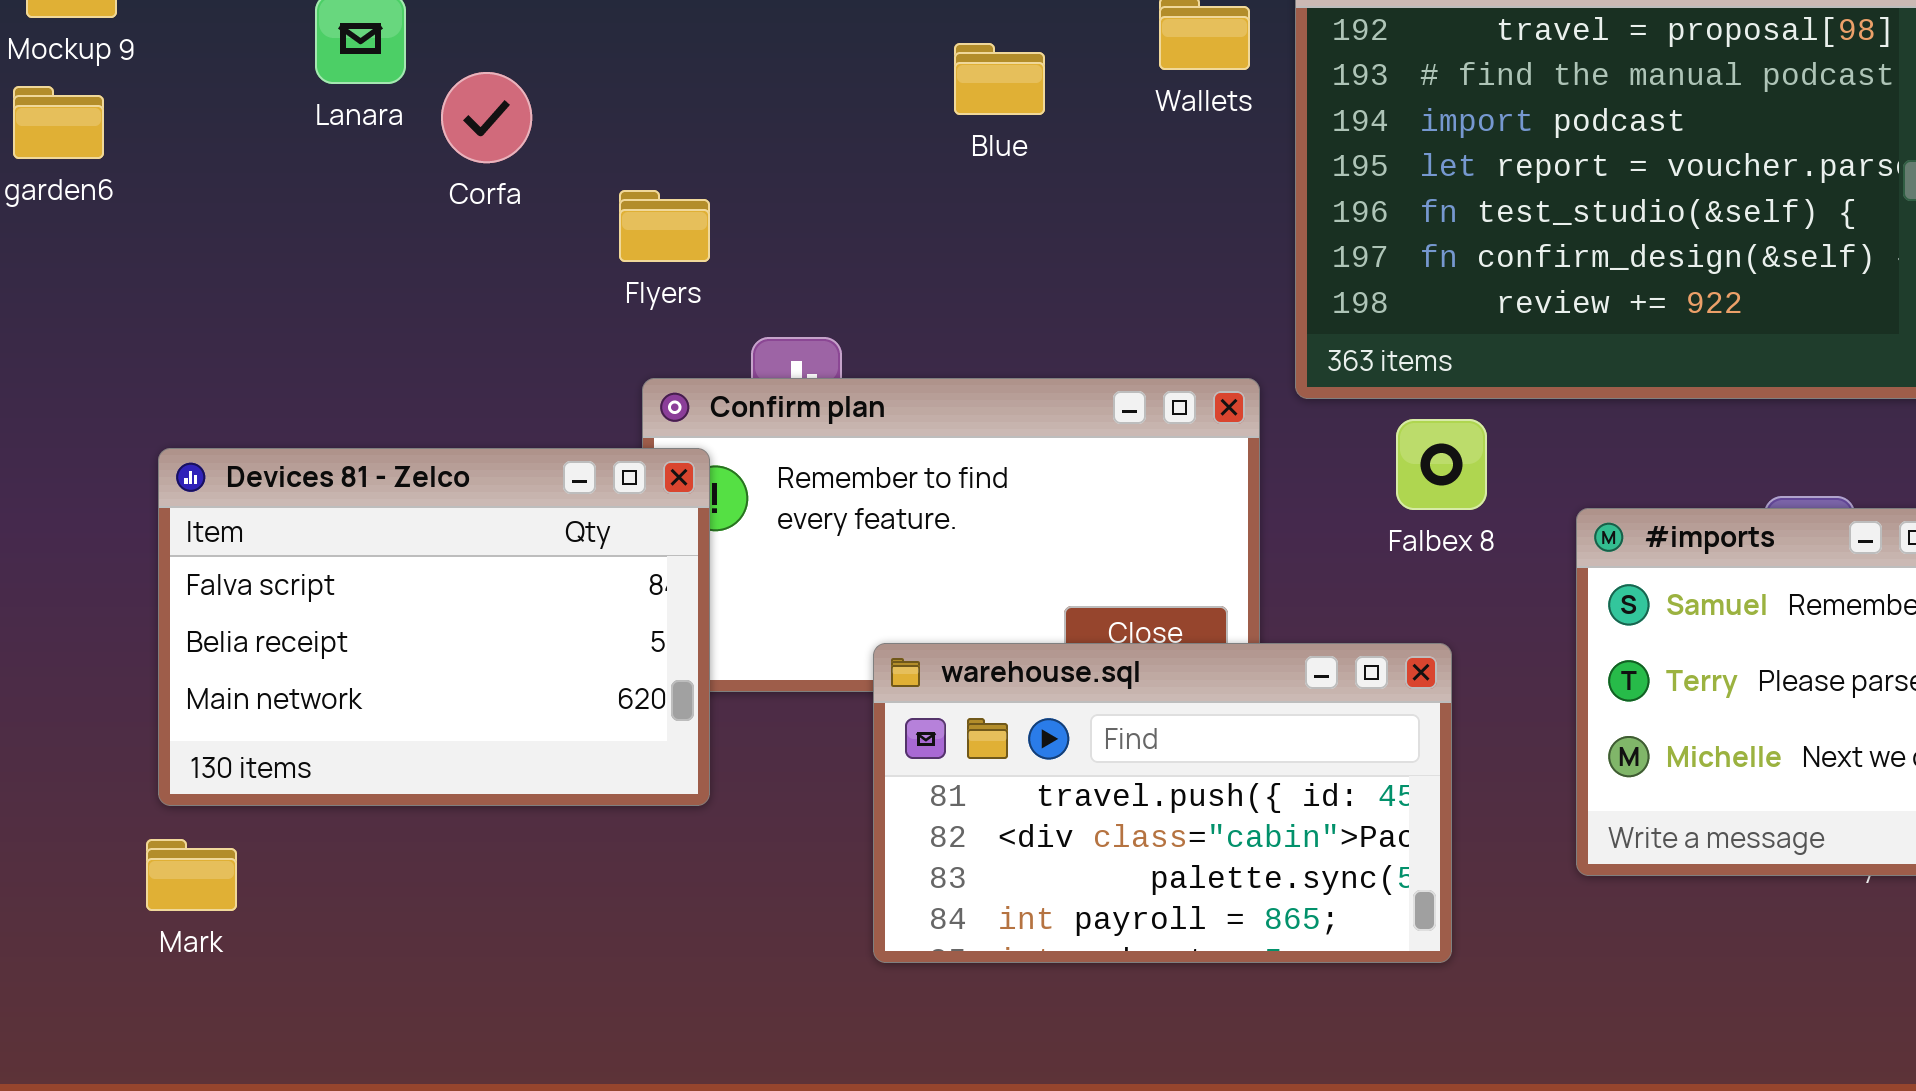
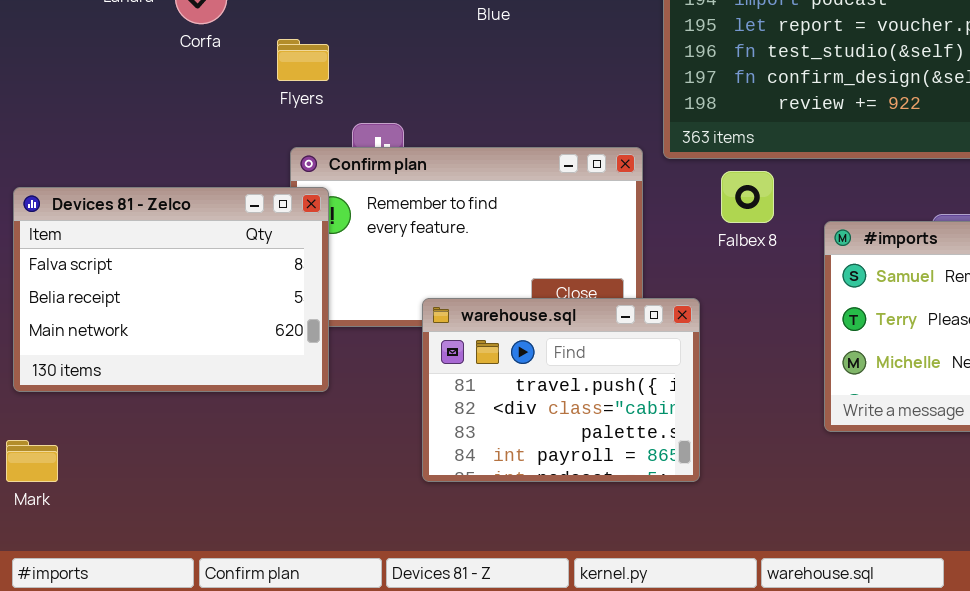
warehouse.sql: [873,643,1452,963] -> [422,298,700,482], resized
Mark: [146,839,237,911] -> [6,440,58,482], moved

